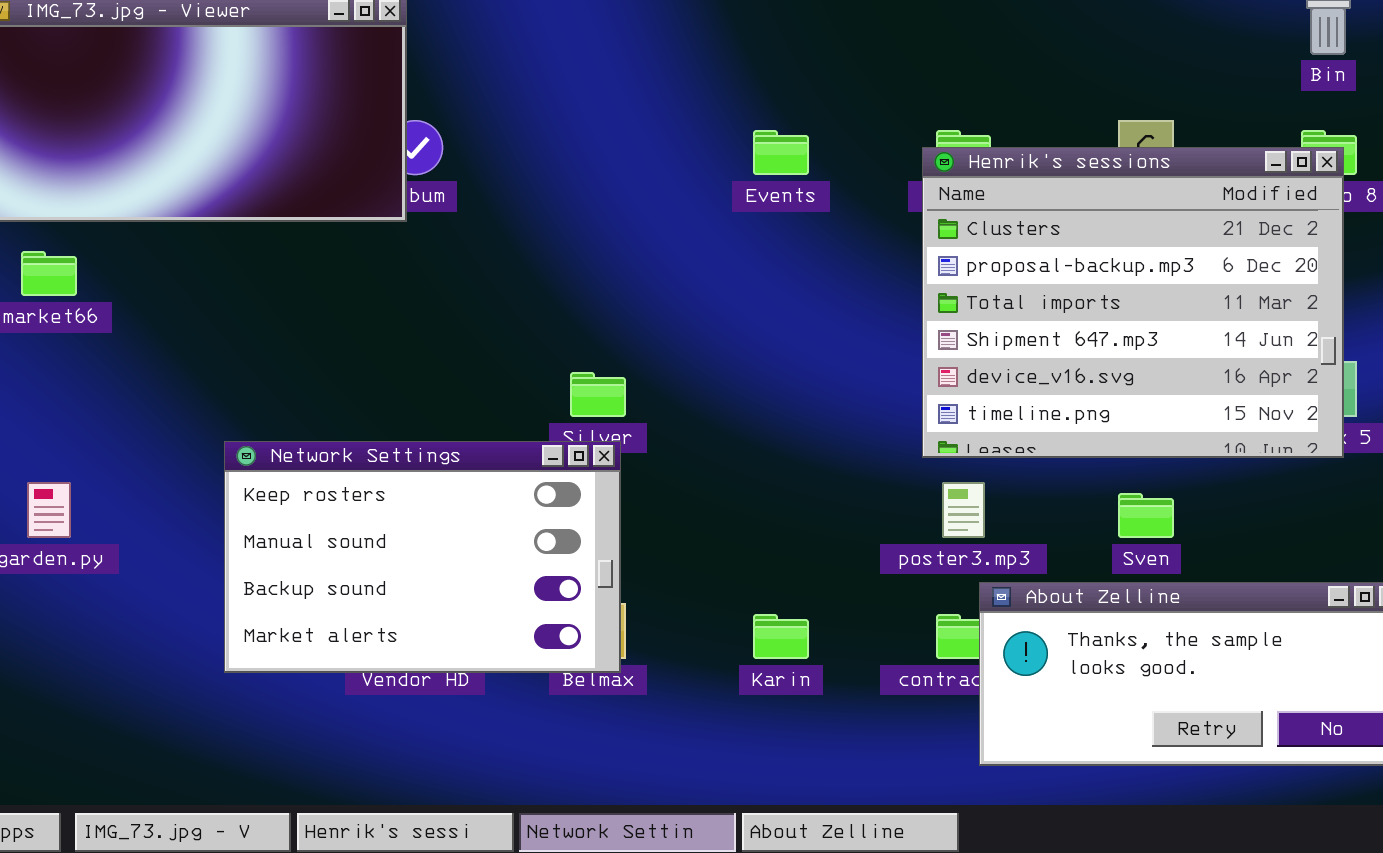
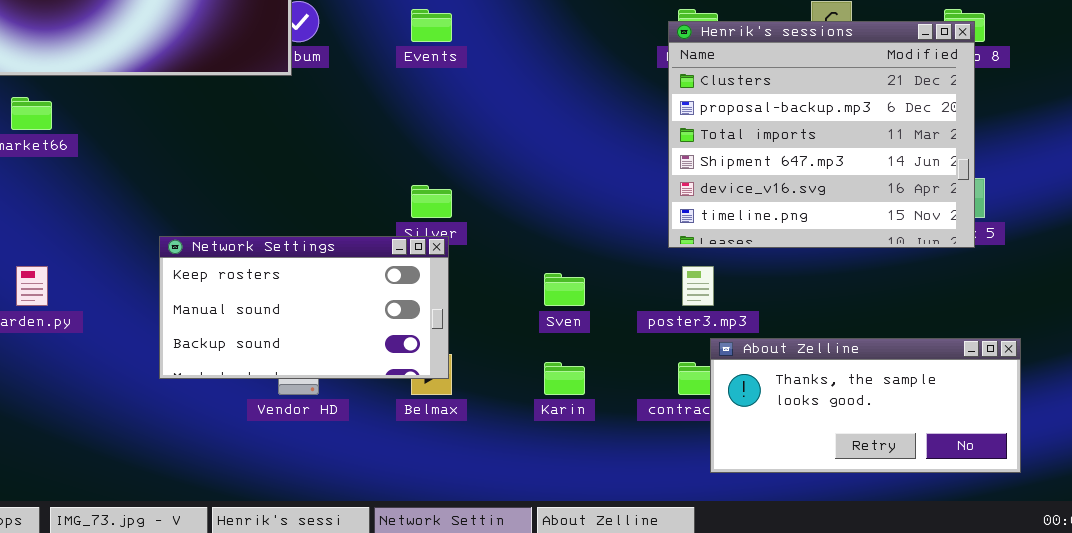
Events: [753,130,809,175] -> [411,9,452,42], moved
Network Settings: [224,441,621,673] -> [159,236,449,379], resized
Sven: [1118,493,1174,538] -> [544,273,585,306], moved

